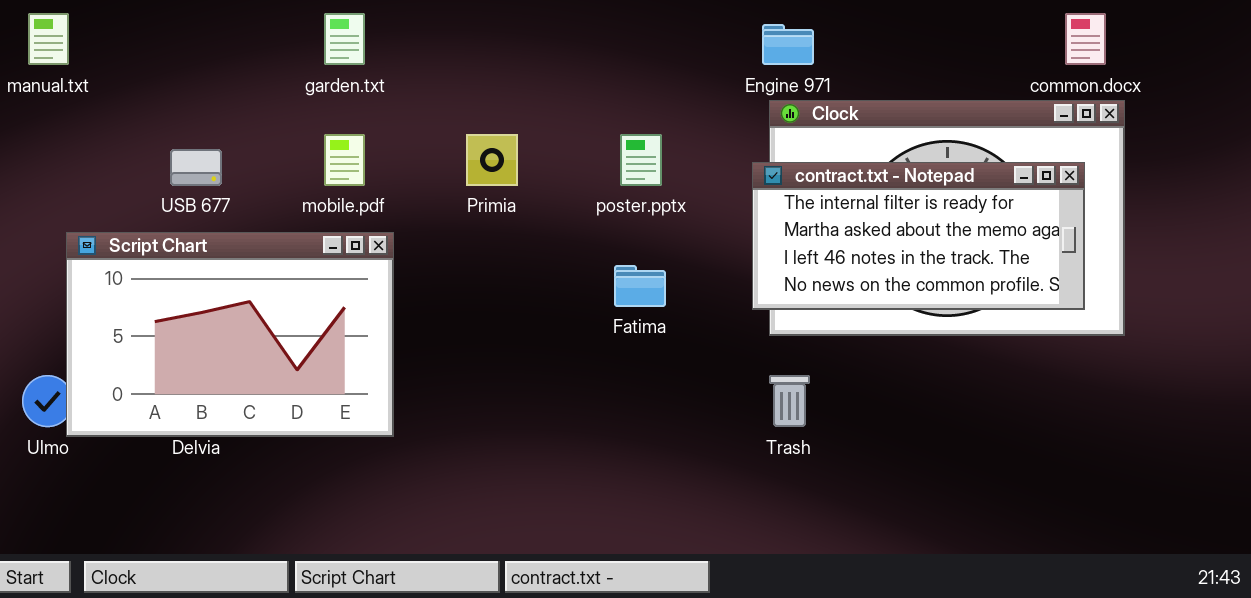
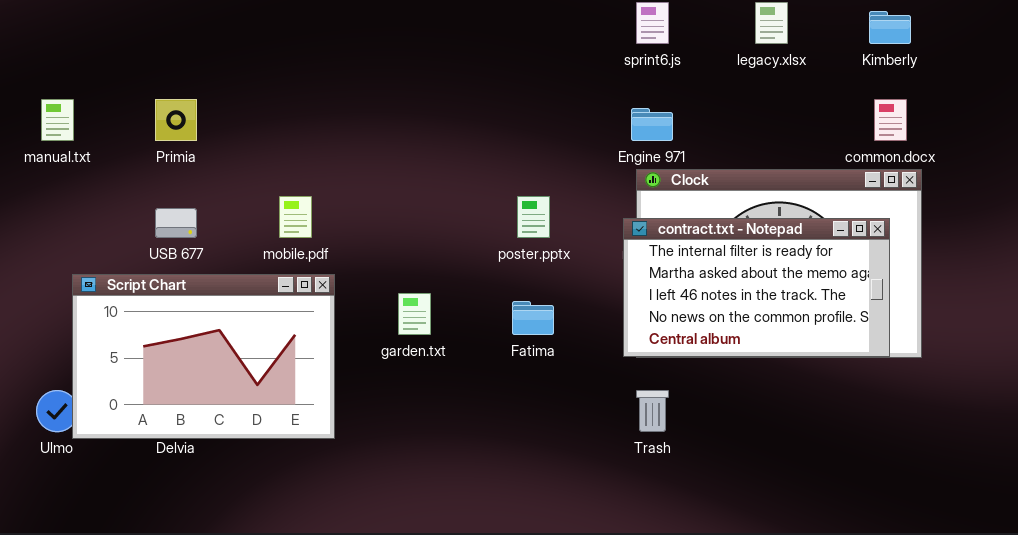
garden.txt: [324,13,365,65] -> [398,293,431,335], moved
Primia: [466,134,518,186] -> [155,99,197,141], moved
contract.txt - Notepad: [752,162,1085,310] -> [623,218,890,357], resized

